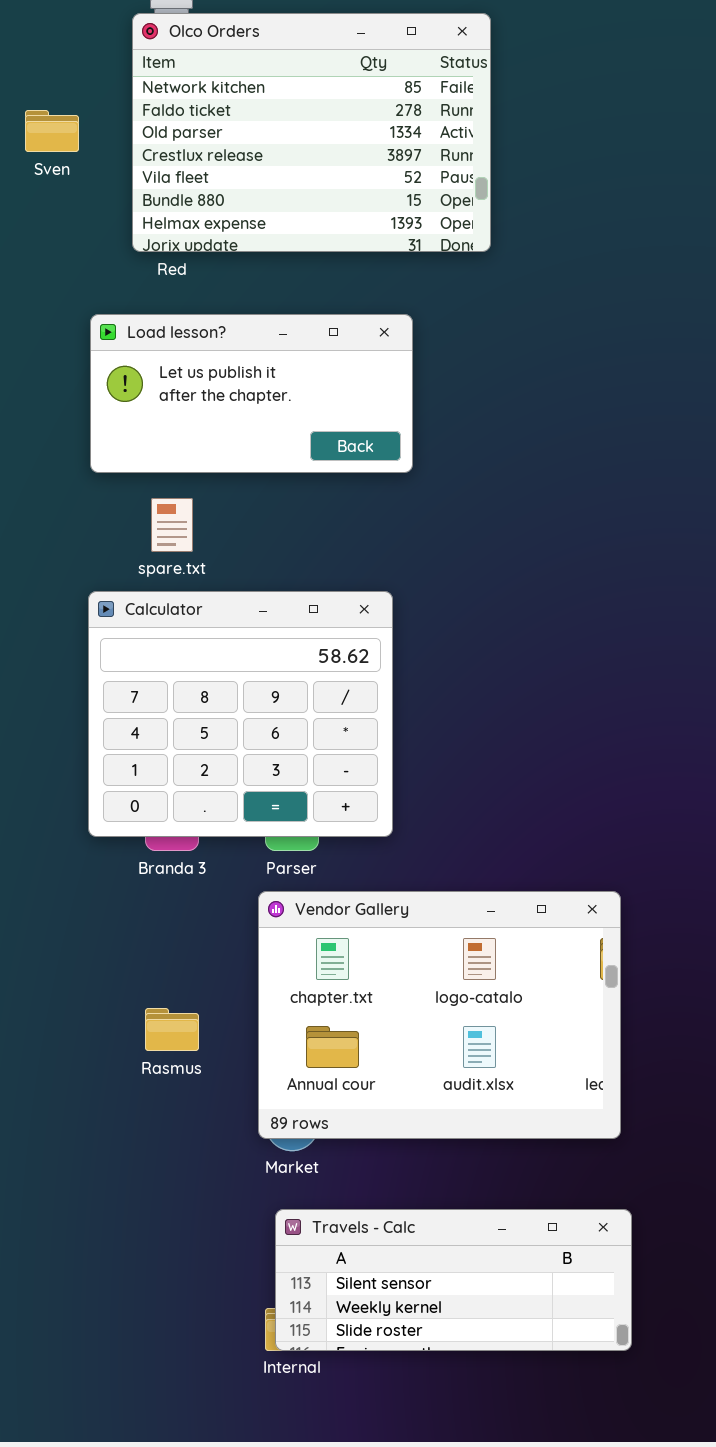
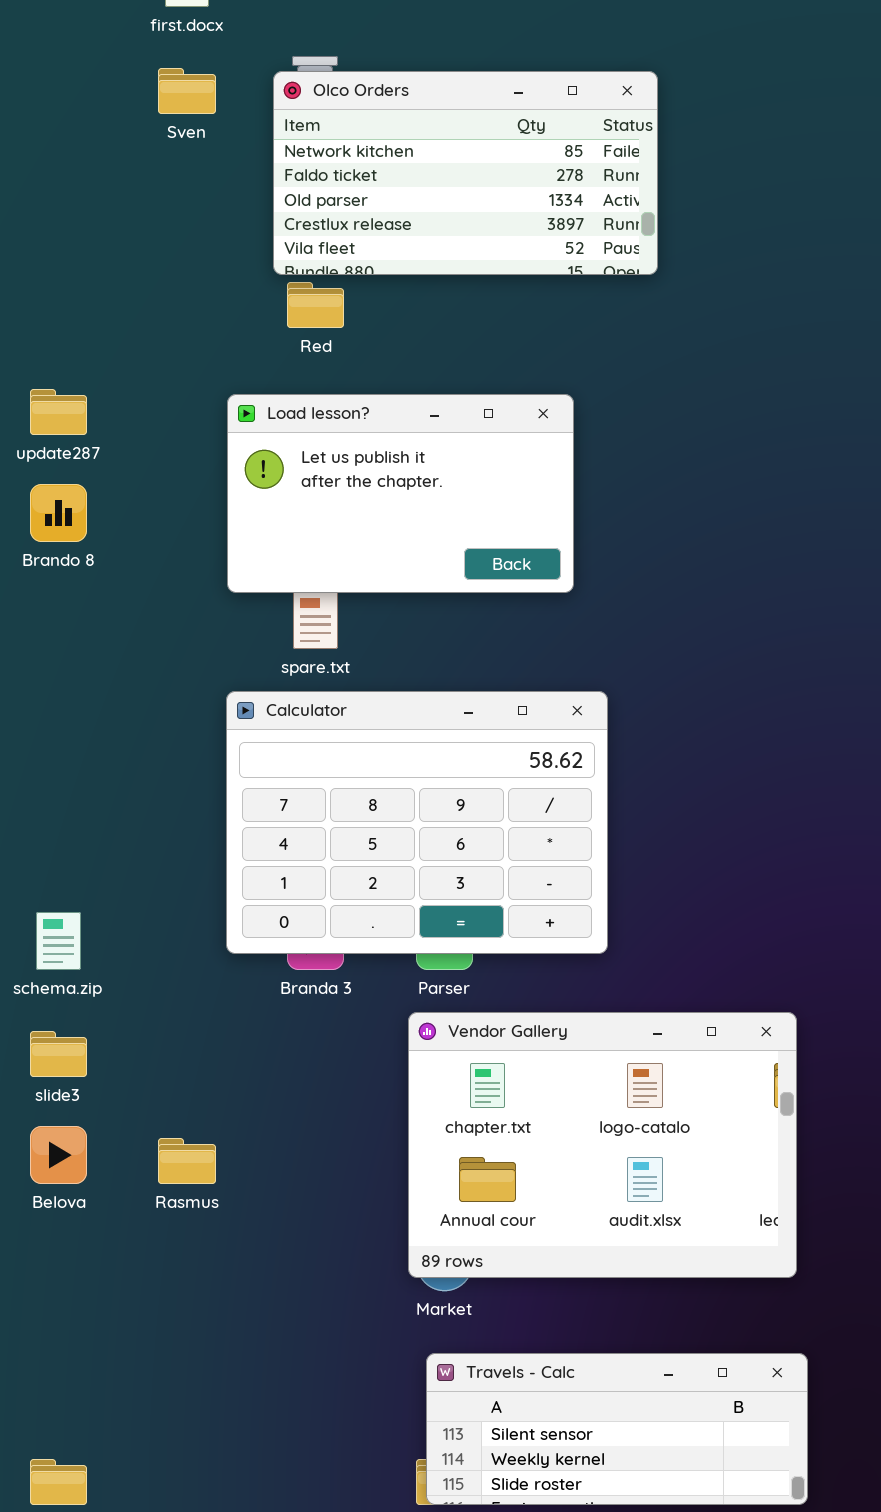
Olco Orders: [132,13,491,252] -> [273,71,658,275], resized
Sven: [25,110,79,152] -> [158,68,216,114], moved
Load lesson?: [90,314,413,473] -> [227,394,574,593], resized
Calculator: [88,591,393,837] -> [226,691,608,954], resized
Rasmus: [145,1008,199,1051] -> [158,1138,216,1184], moved

